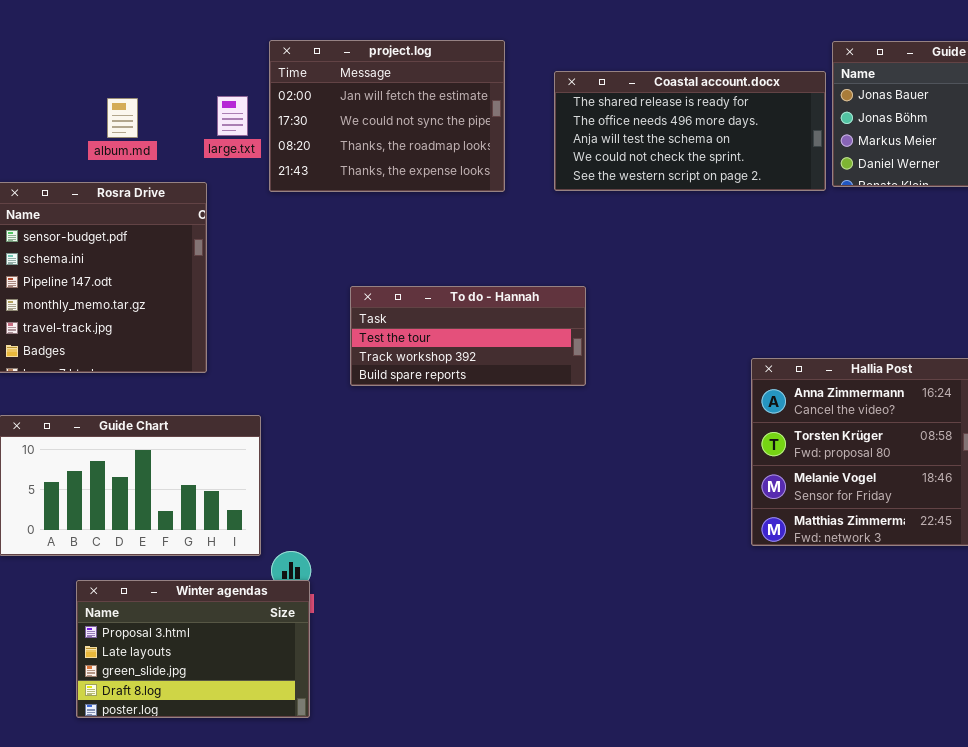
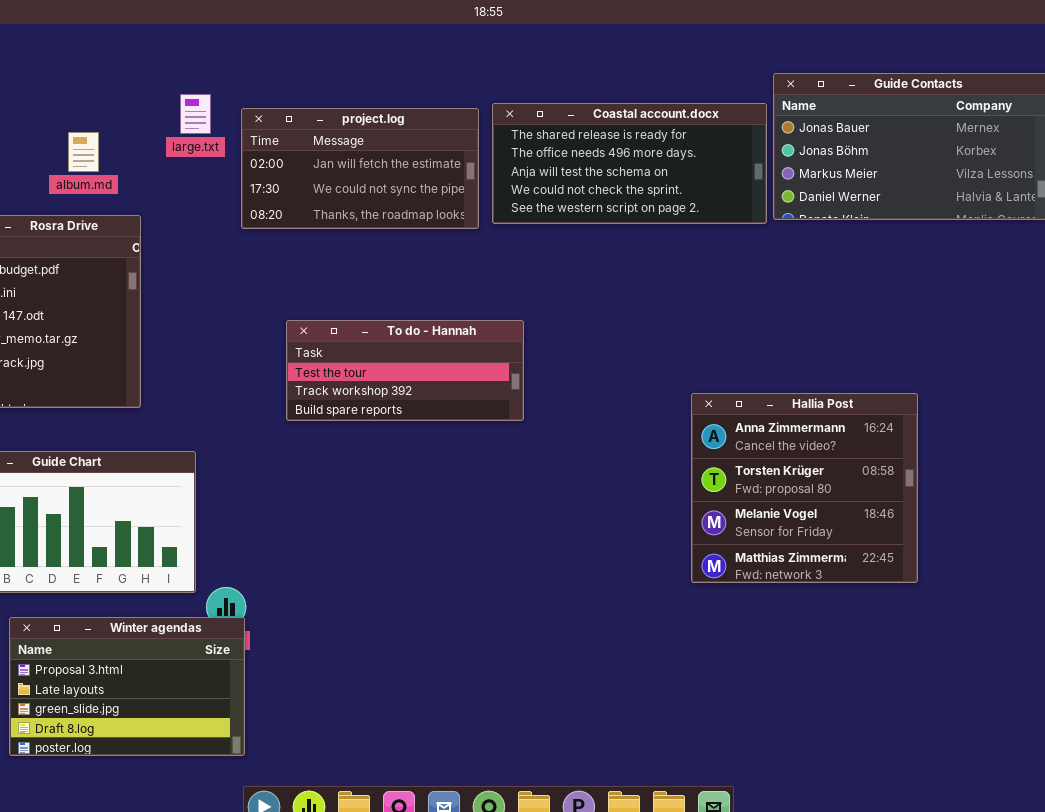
project.log: [269,40,505,192] -> [241,108,479,229], moved, resized
large.txt: [217,96,248,136] -> [180,94,211,134], moved
album.md: [107,98,138,138] -> [68,132,99,172], moved

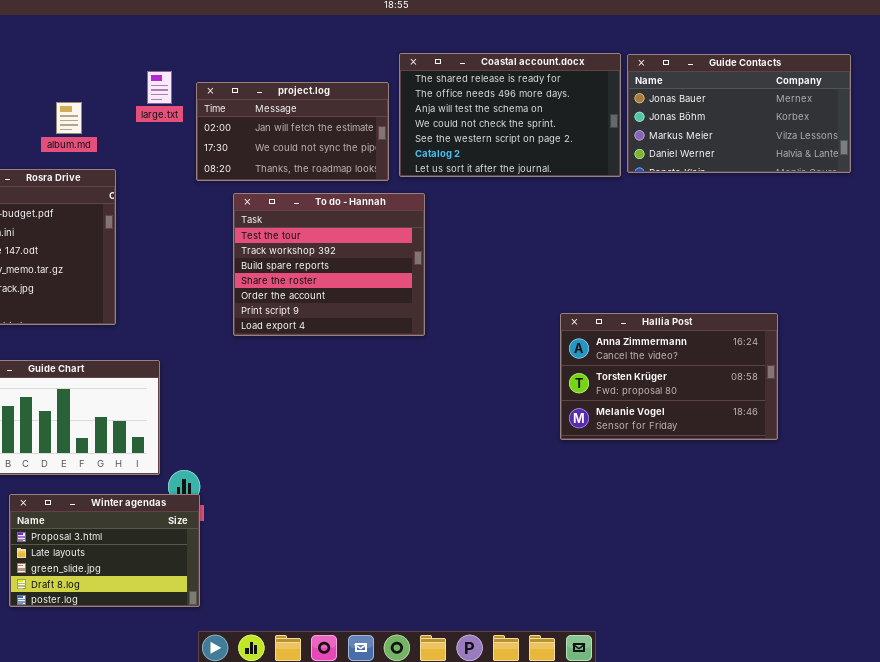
Coastal account.docx: [492,103,767,224] -> [399,53,621,177], resized
To do - Hannah: [286,320,524,421] -> [233,193,425,336], resized
Hallia Post: [691,393,918,583] -> [560,313,778,440], resized

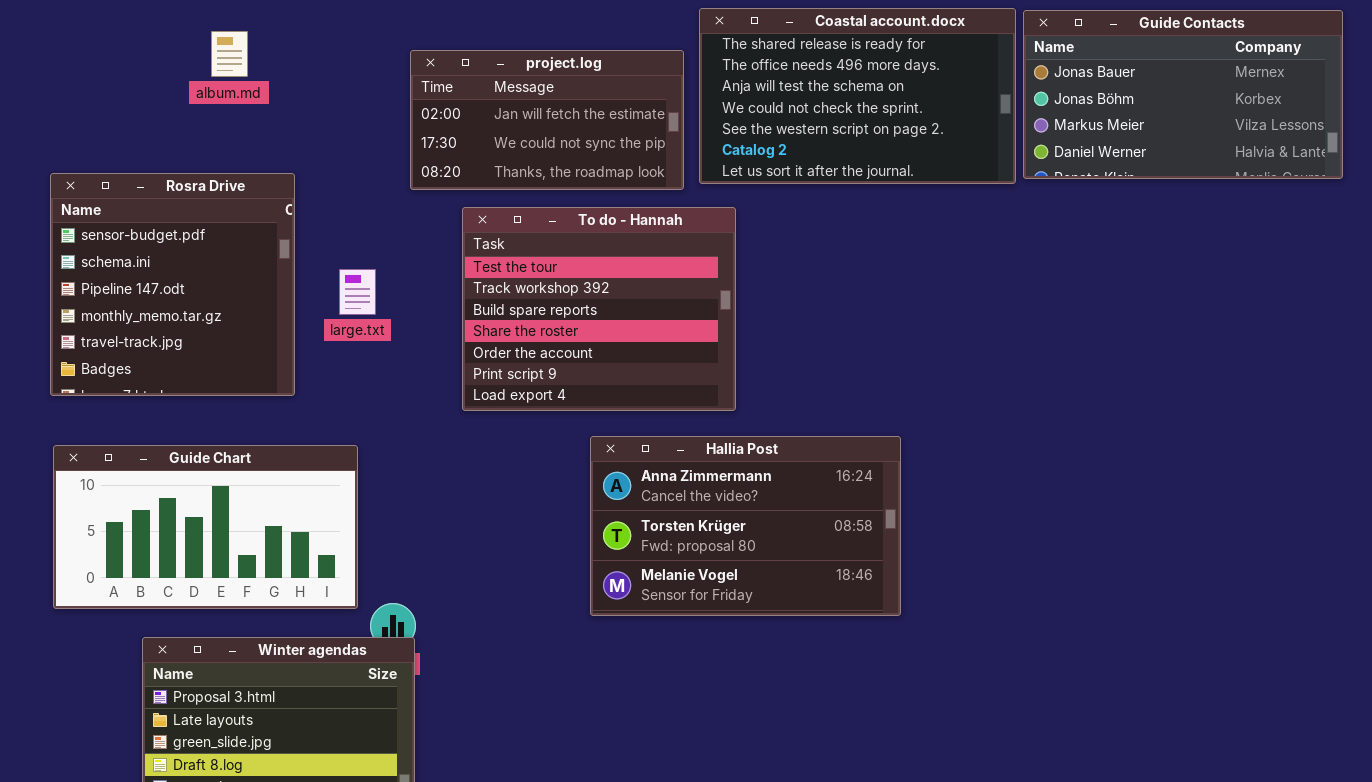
large.txt: [147,71,172,104] -> [339,269,376,315], moved
album.md: [56,102,82,134] -> [211,31,248,77], moved
Hallia Post: [560,313,778,440] -> [590,436,901,616], moved

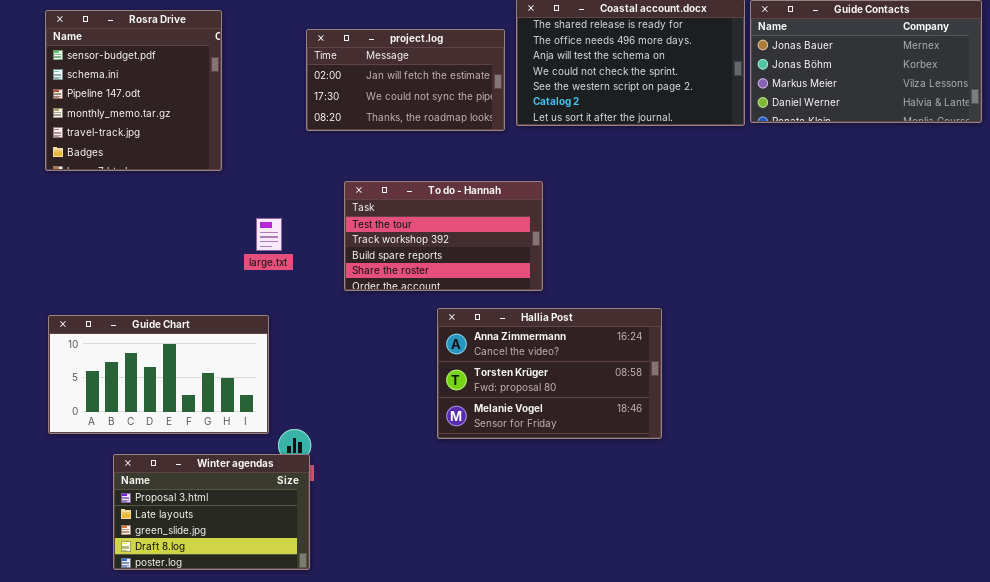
Rosra Drive: [50,173,295,396] -> [45,10,222,171], moved
To do - Hannah: [462,207,736,411] -> [344,181,543,291], resized
large.txt: [339,269,376,315] -> [256,218,282,251], moved

